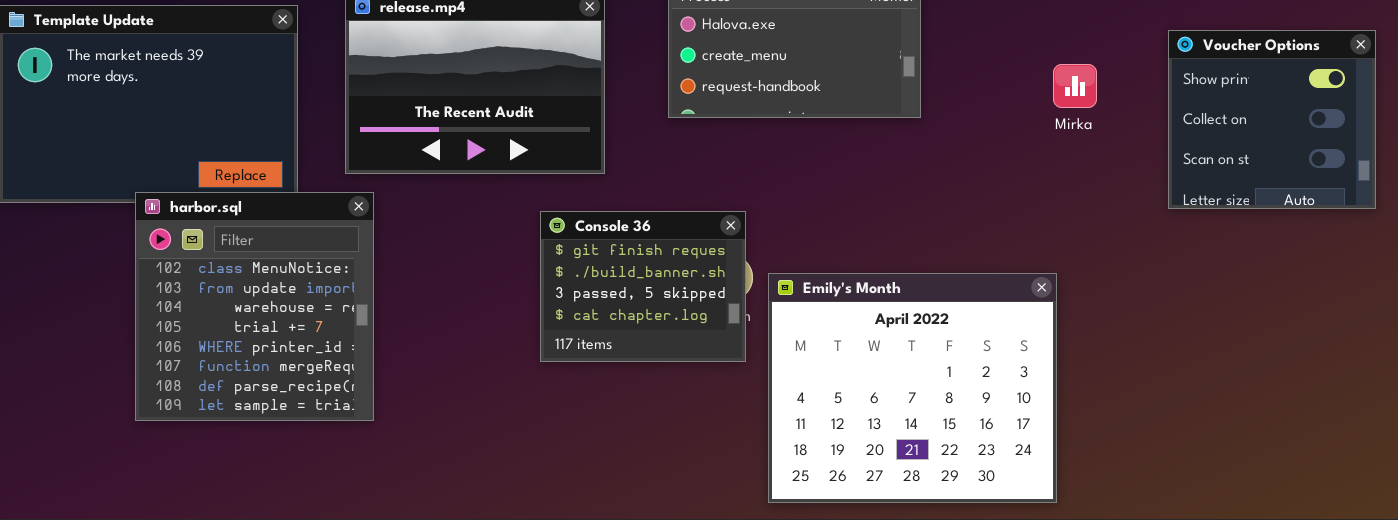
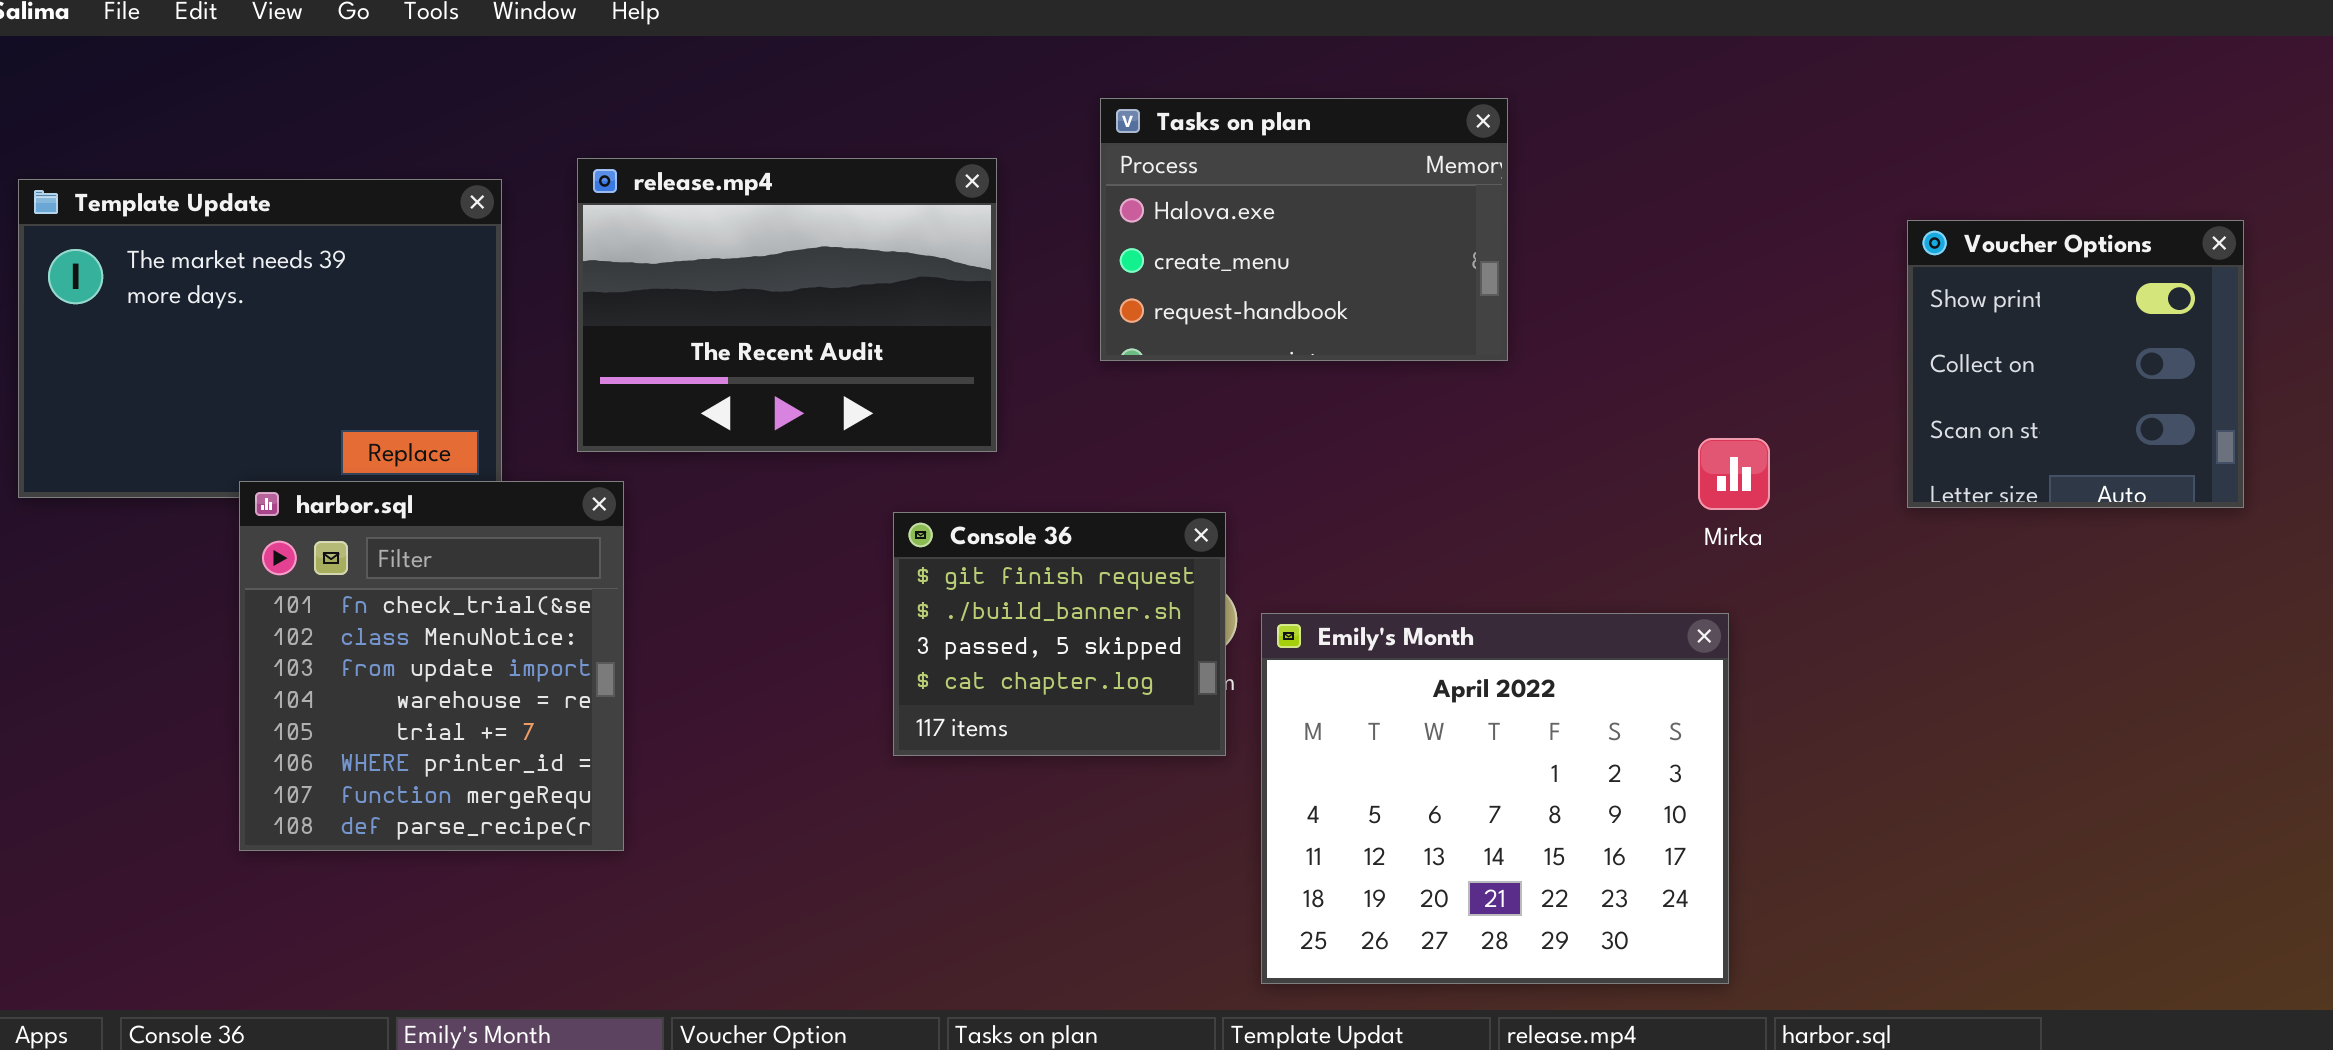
Mirka: [1053,64,1097,108] -> [1698,438,1770,510], moved
harbor.sql: [135,192,374,421] -> [239,481,624,851], scrolled up 1 row

